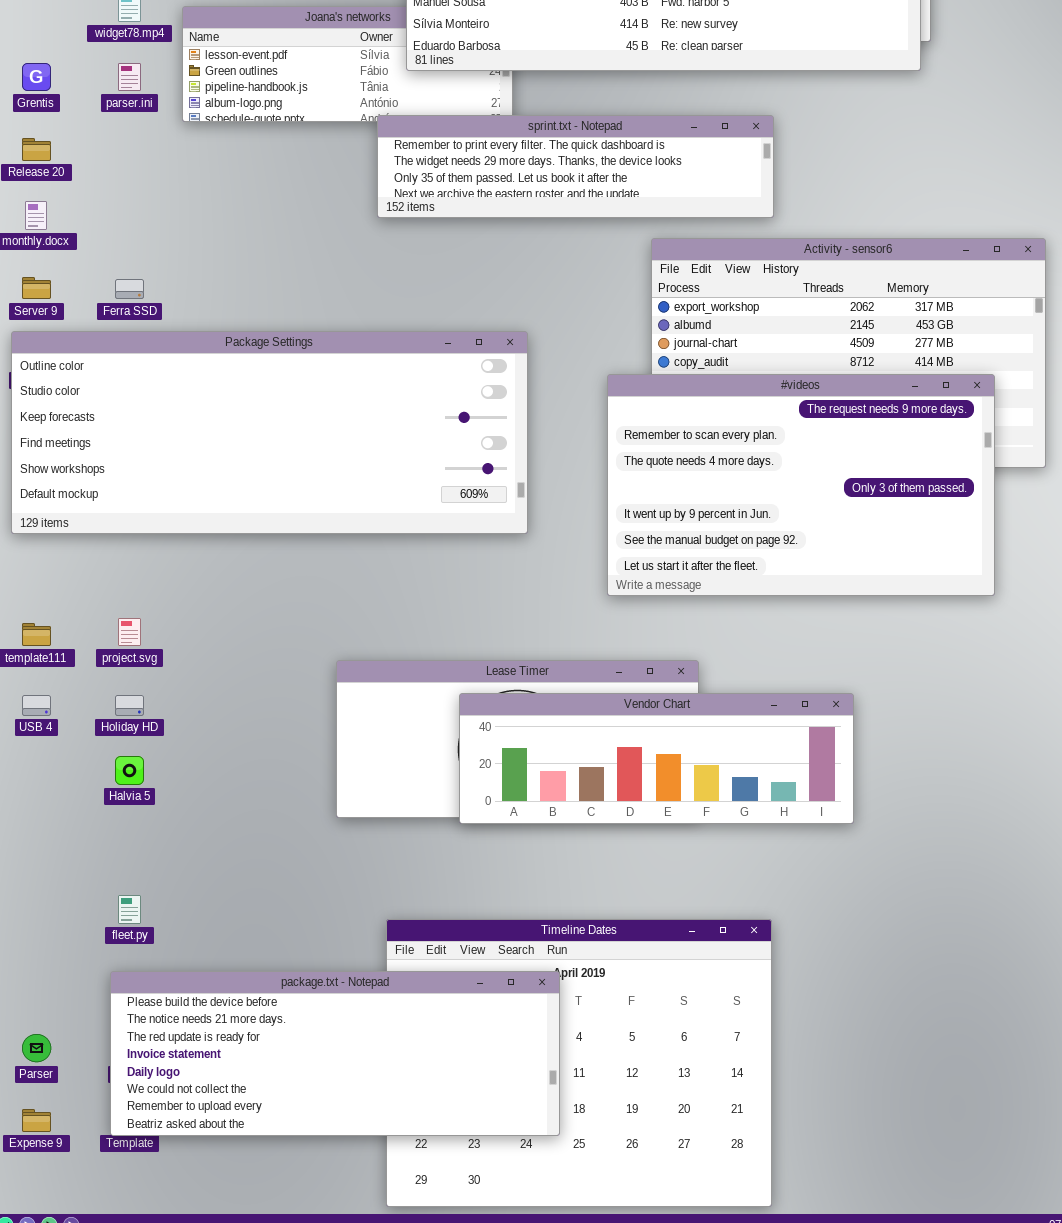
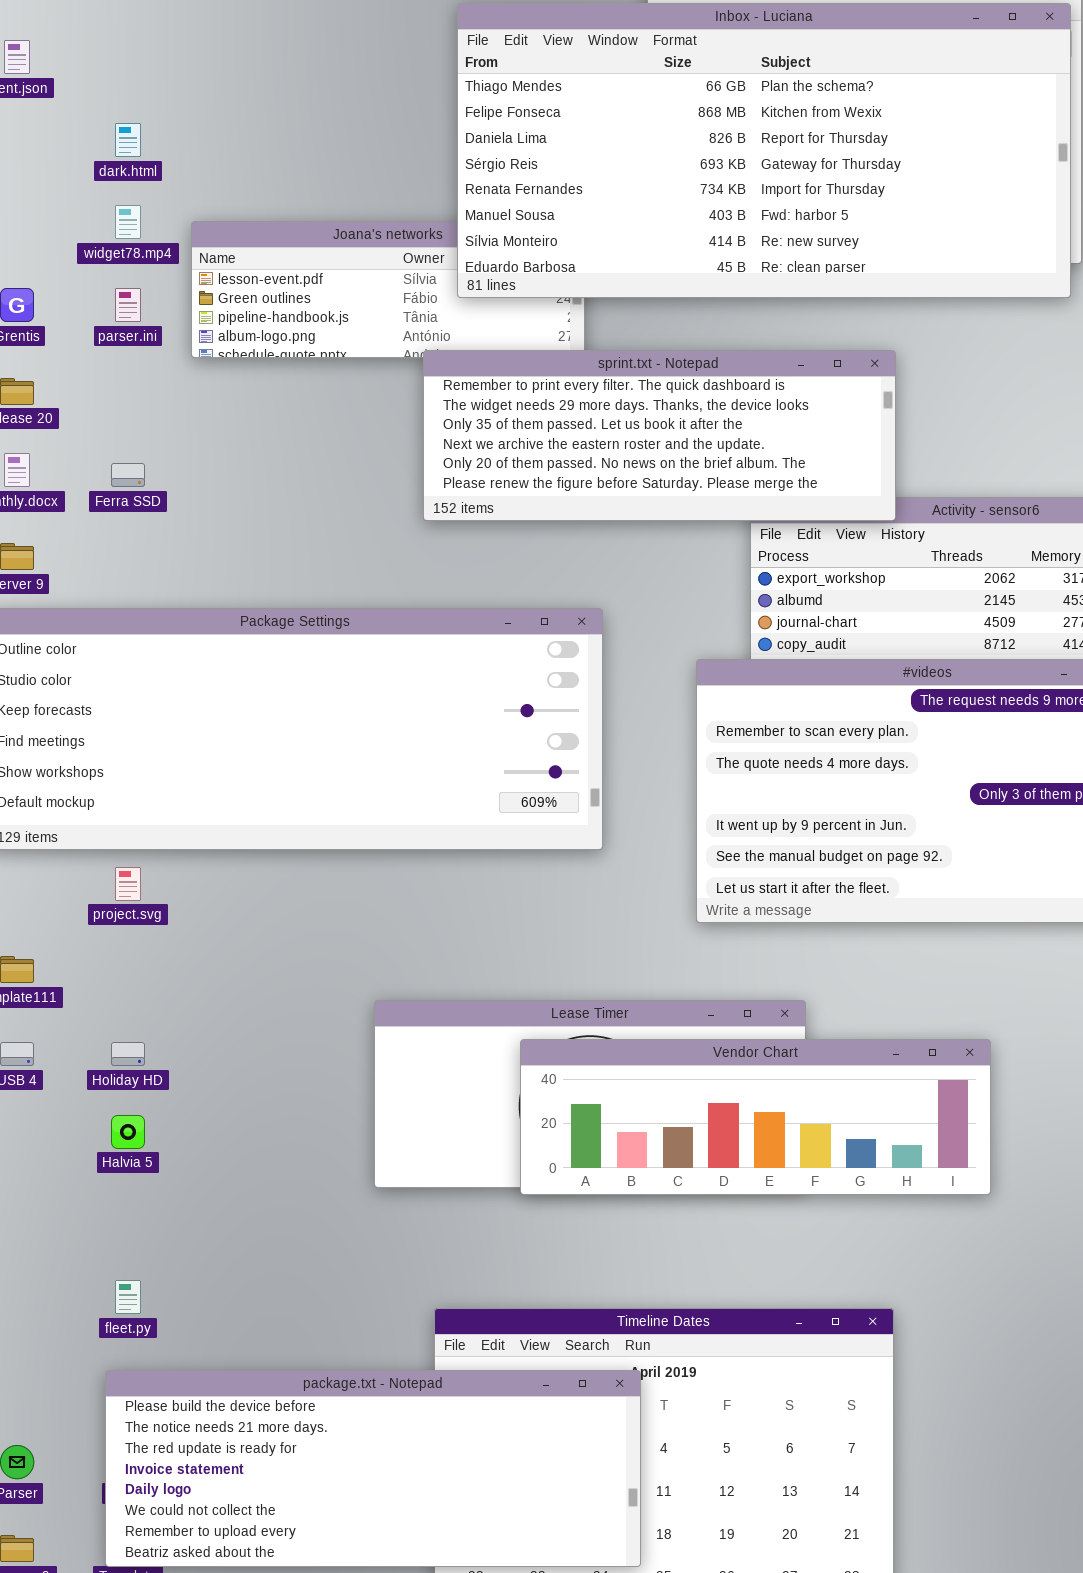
sprint.txt - Notepad: [377,115,774,218] -> [423,350,896,521], resized
Ferra SSD: [115,279,144,299] -> [111,463,145,487], moved
project.svg: [118,618,141,646] -> [115,867,141,901], moved

